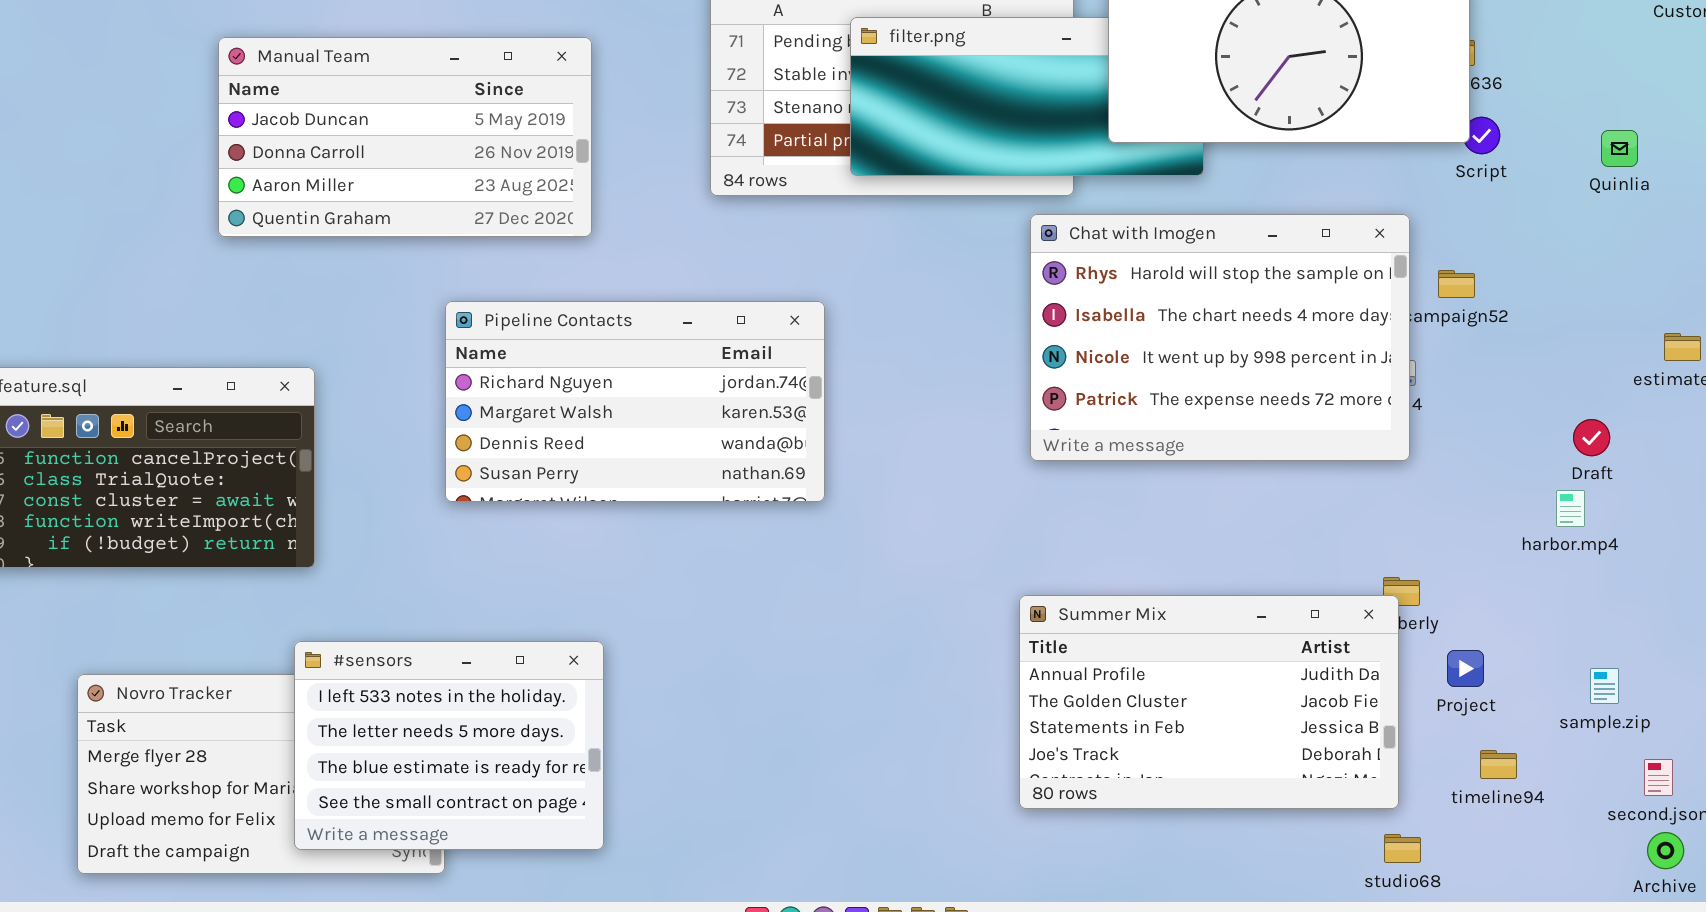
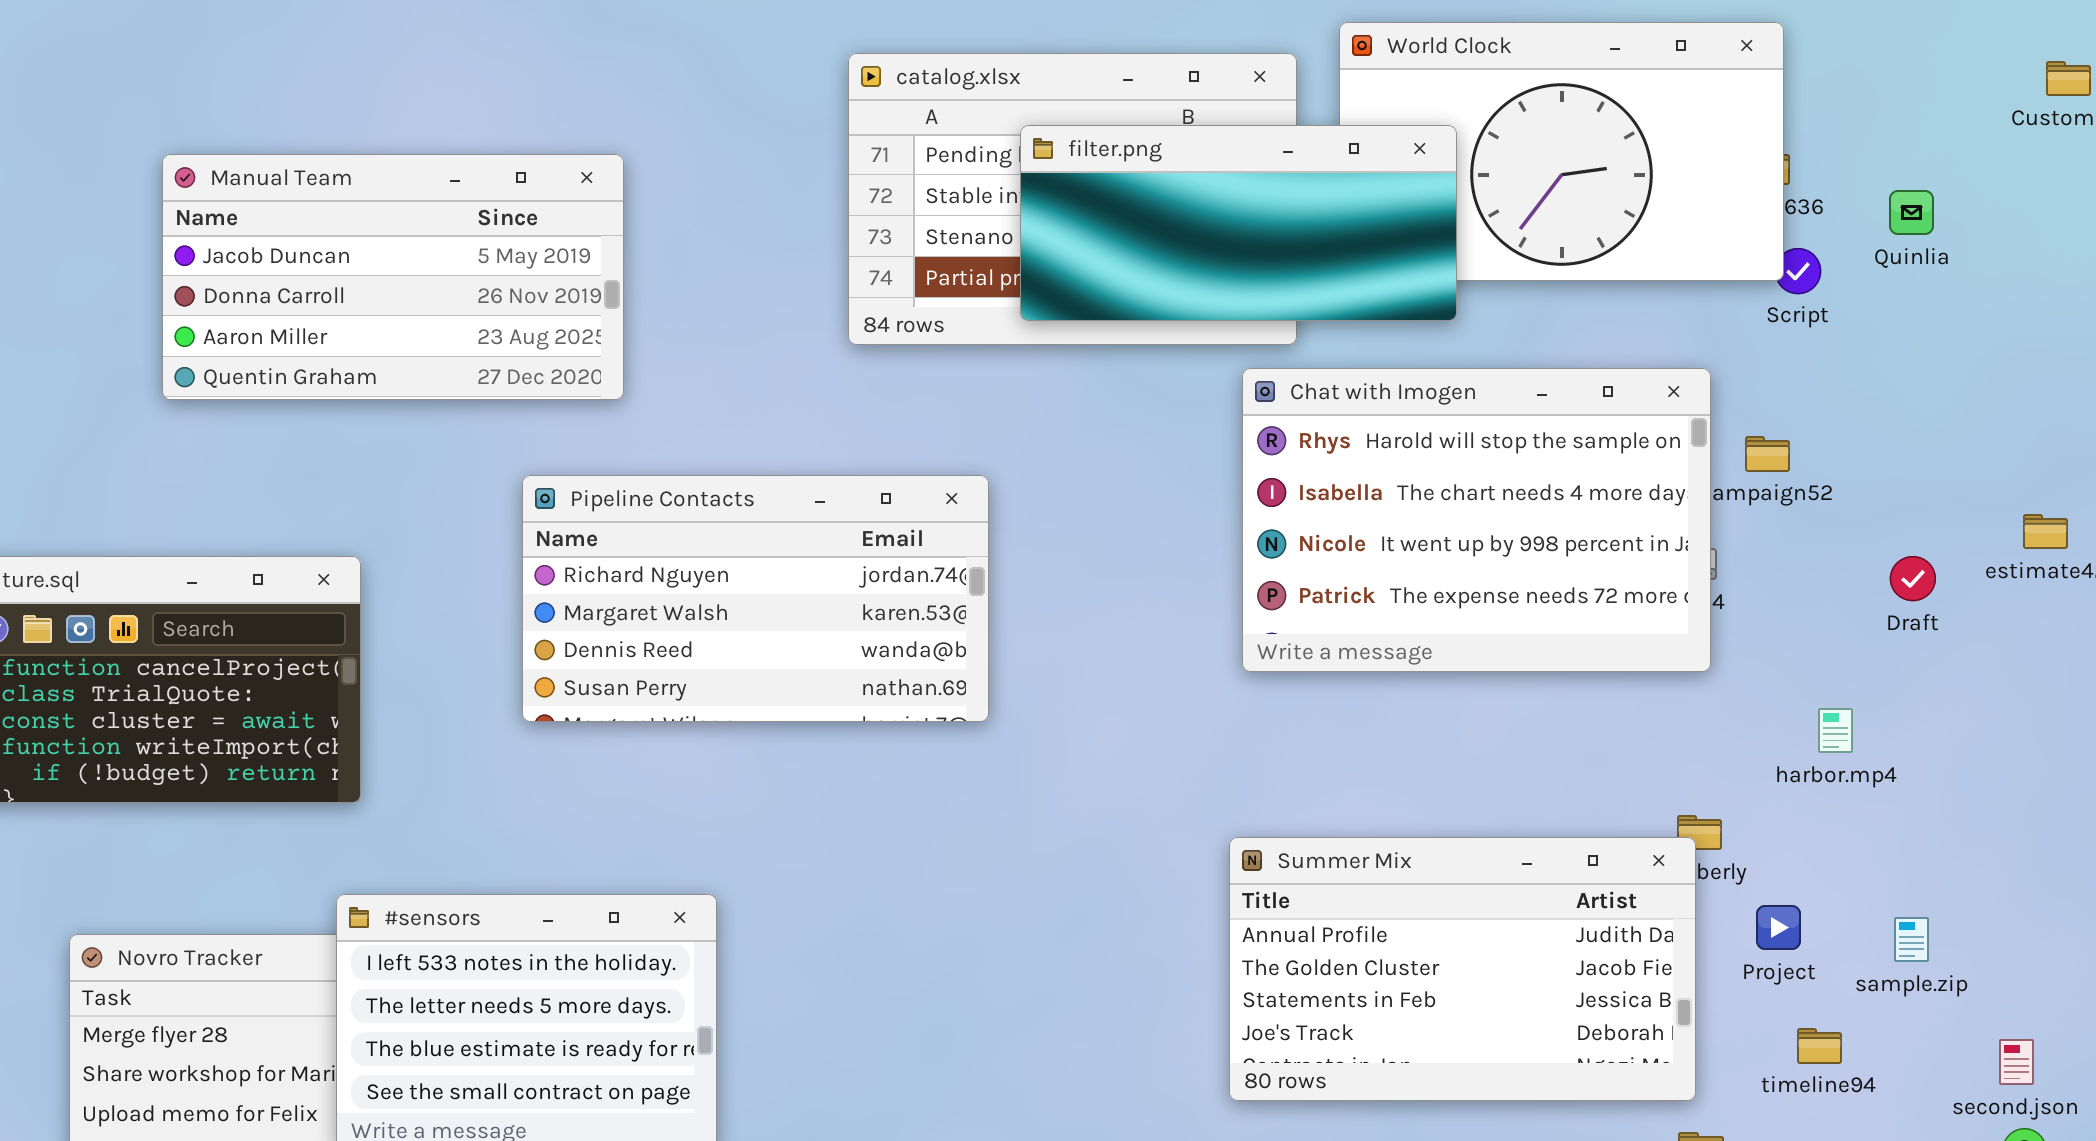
filter.png: [850,17,1204,176] -> [1020,125,1457,321], raised
Manual Team: [218,37,592,237] -> [162,154,624,400], moved
Quinlia: [1601,130,1638,167] -> [1889,190,1934,235], moved
Draft: [1573,419,1610,456] -> [1890,556,1936,601], moved
harbor.mp4: [1556,490,1585,527] -> [1818,708,1853,753], moved
sample.zip: [1590,668,1619,704] -> [1894,917,1929,962], moved

